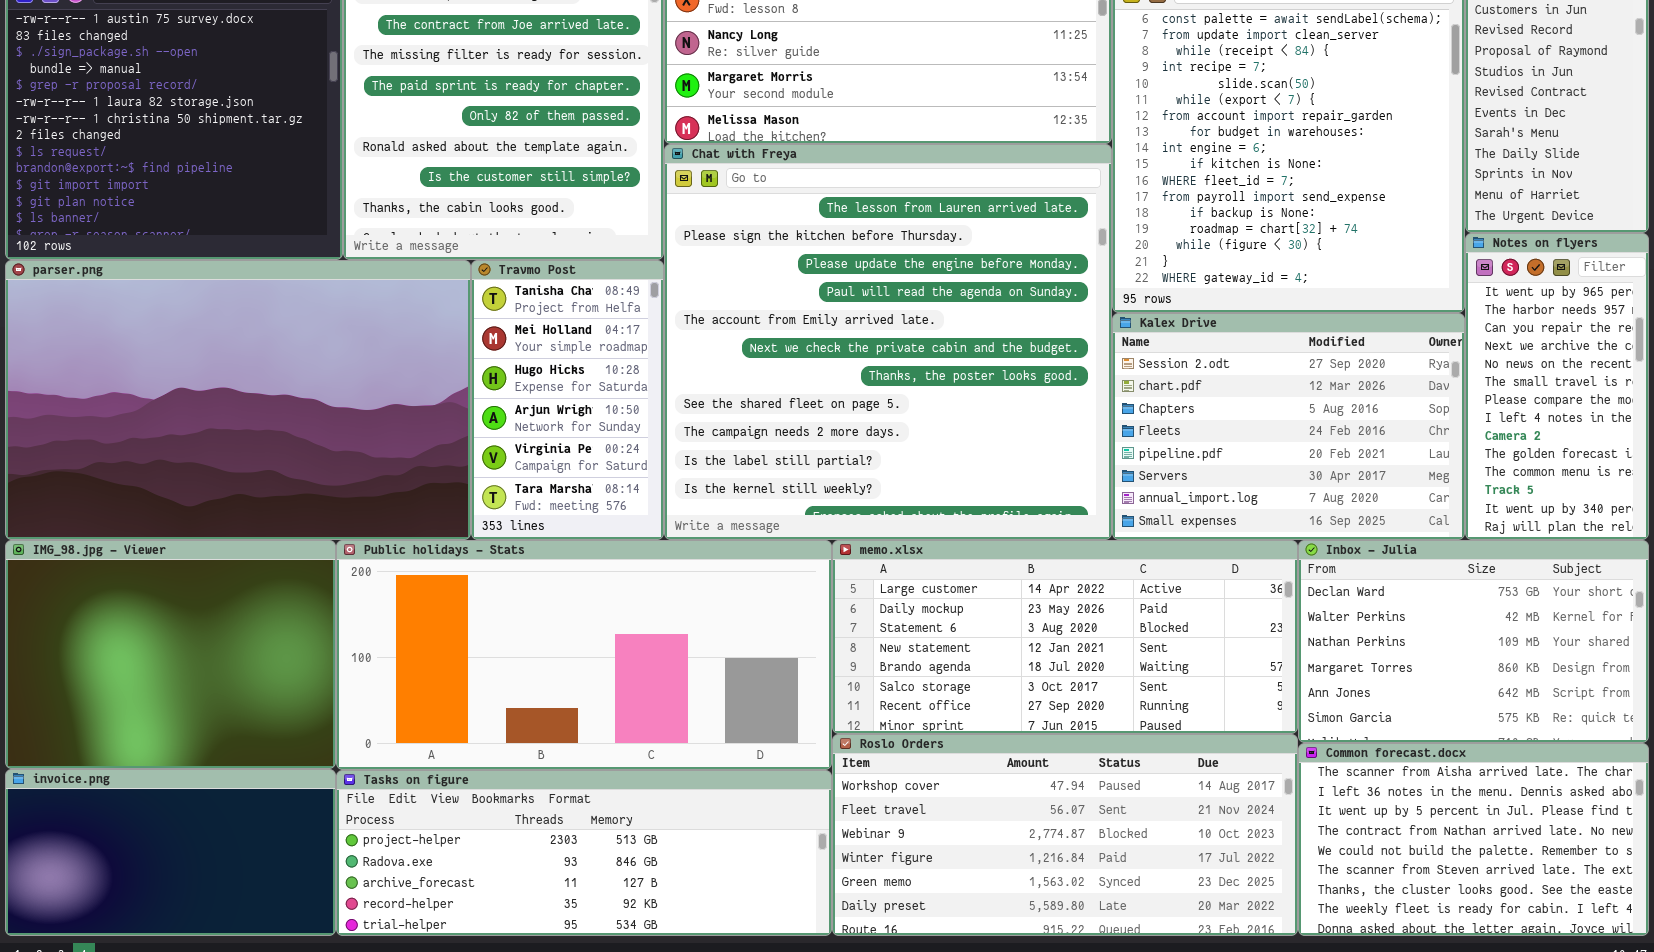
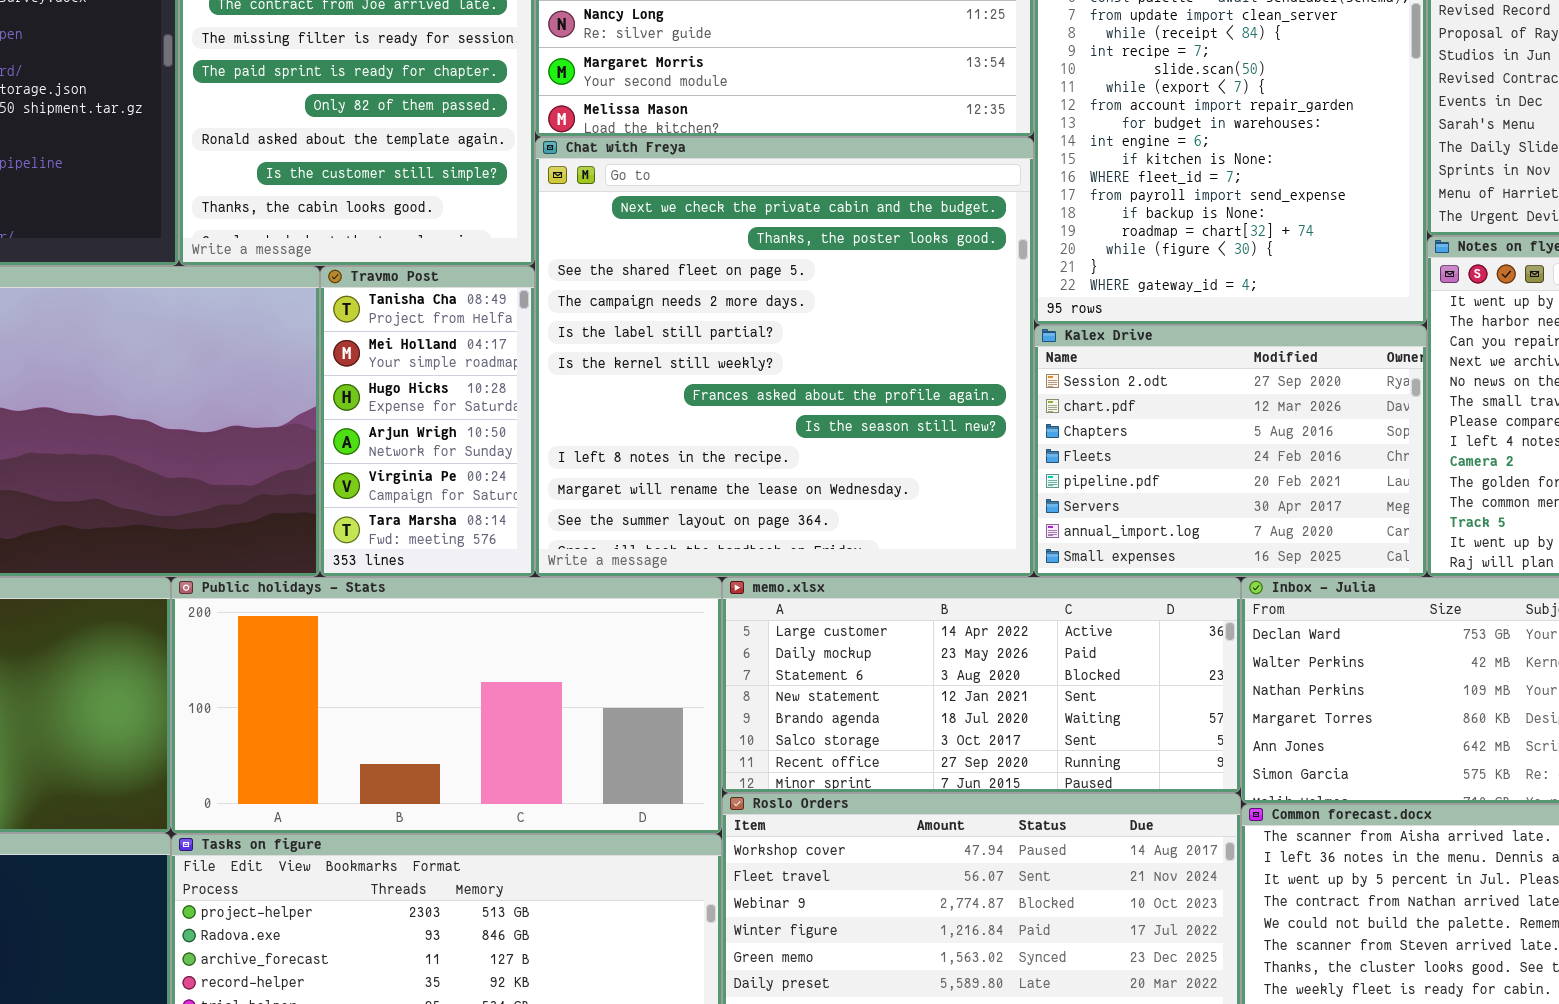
Chat with Freya: [664,144,1112,540] -> [535,137,1034,577], scrolled down 5 rows

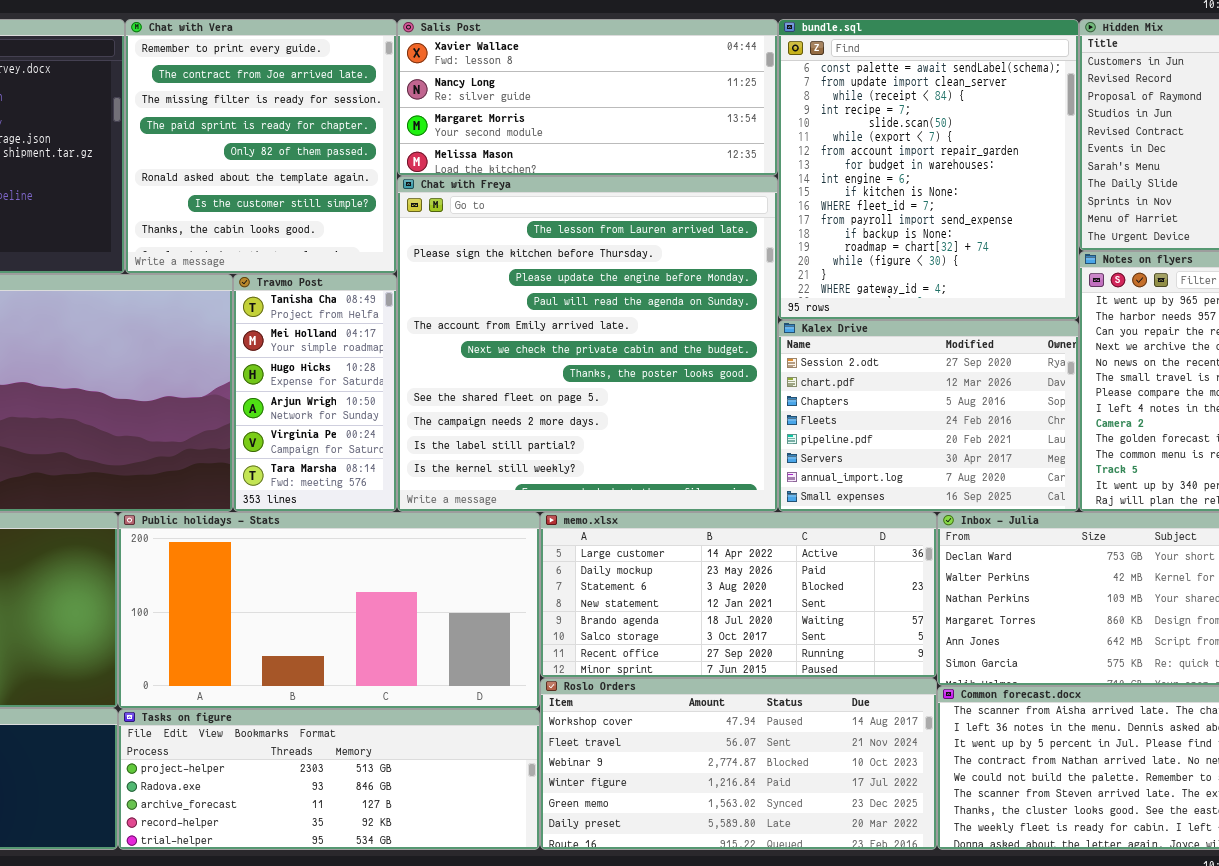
Chat with Freya: [535,137,1034,577] -> [397,176,778,512], scrolled up 5 rows

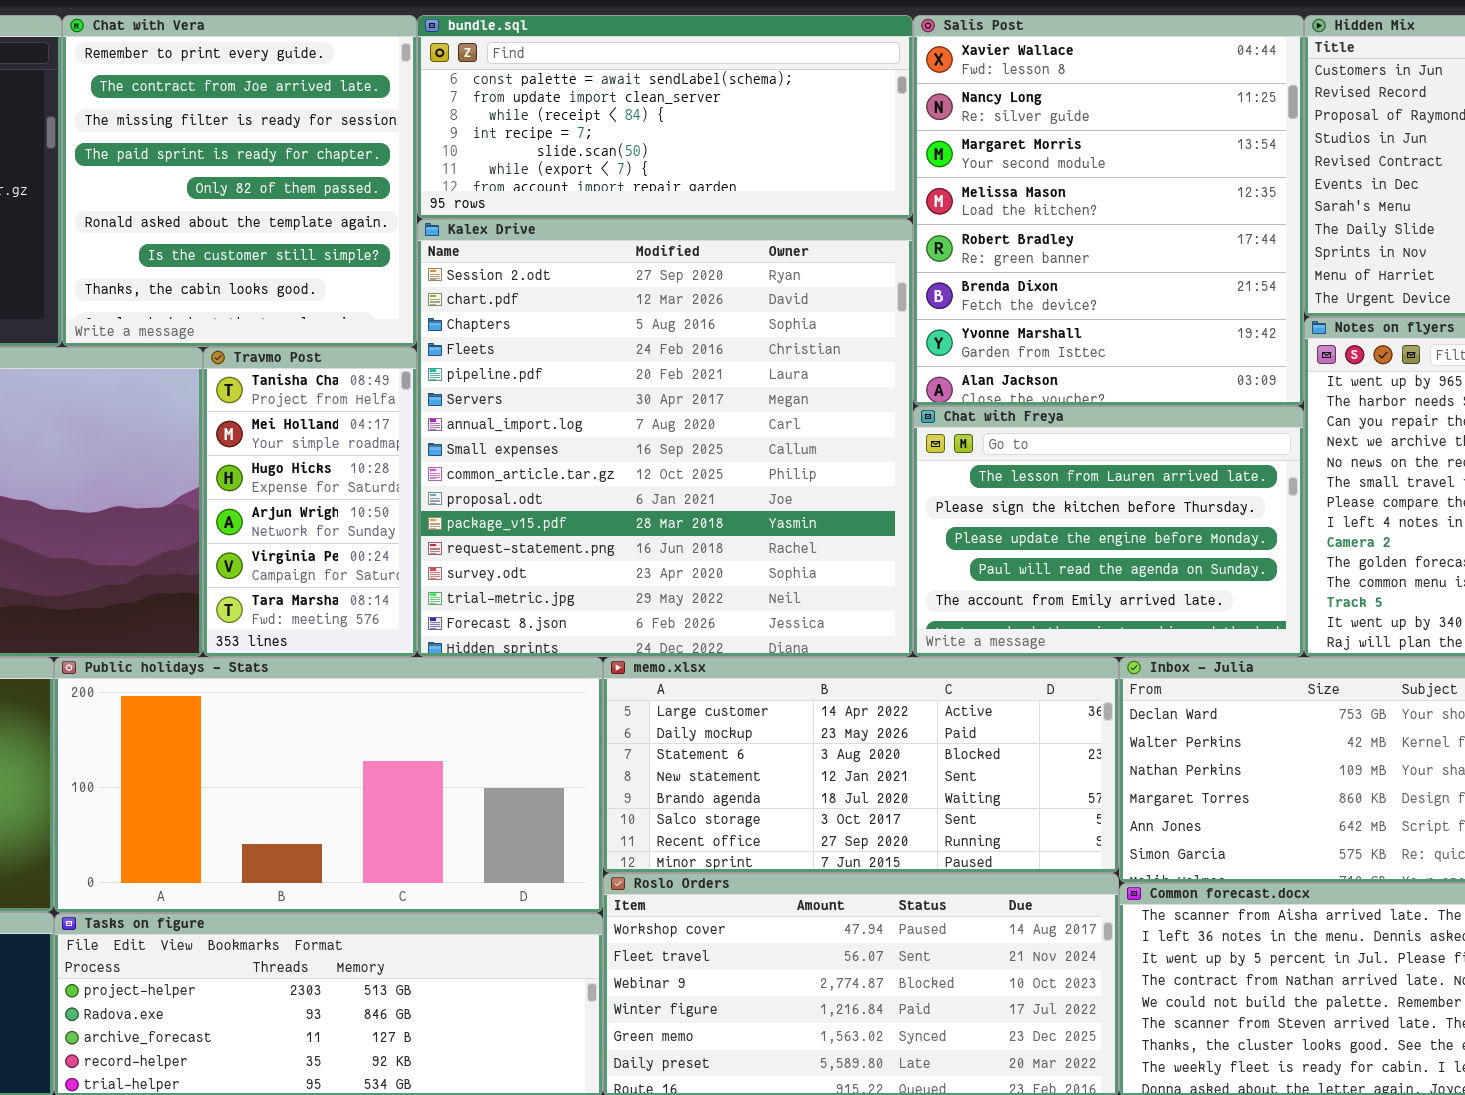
Salis Post: [397,19,778,176] -> [913,15,1304,406], moved, resized
bundle.sql: [778,19,1079,320] -> [417,15,913,219], moved, resized
Chat with Freya: [397,176,778,512] -> [913,406,1304,657], moved, resized
Kalex Drive: [778,320,1079,512] -> [417,219,913,657], moved, resized

